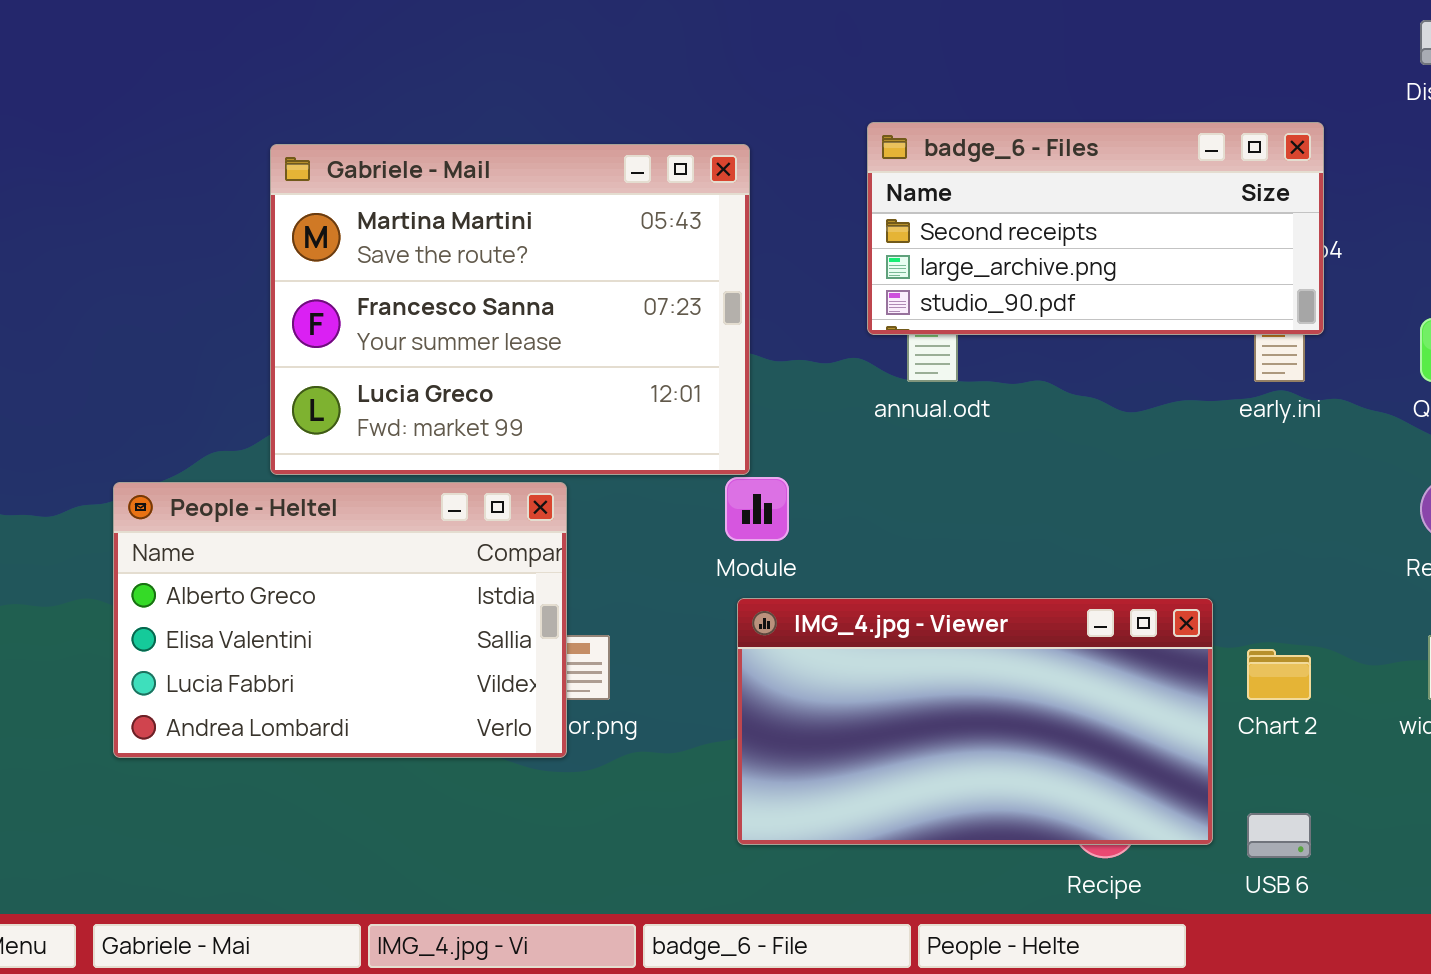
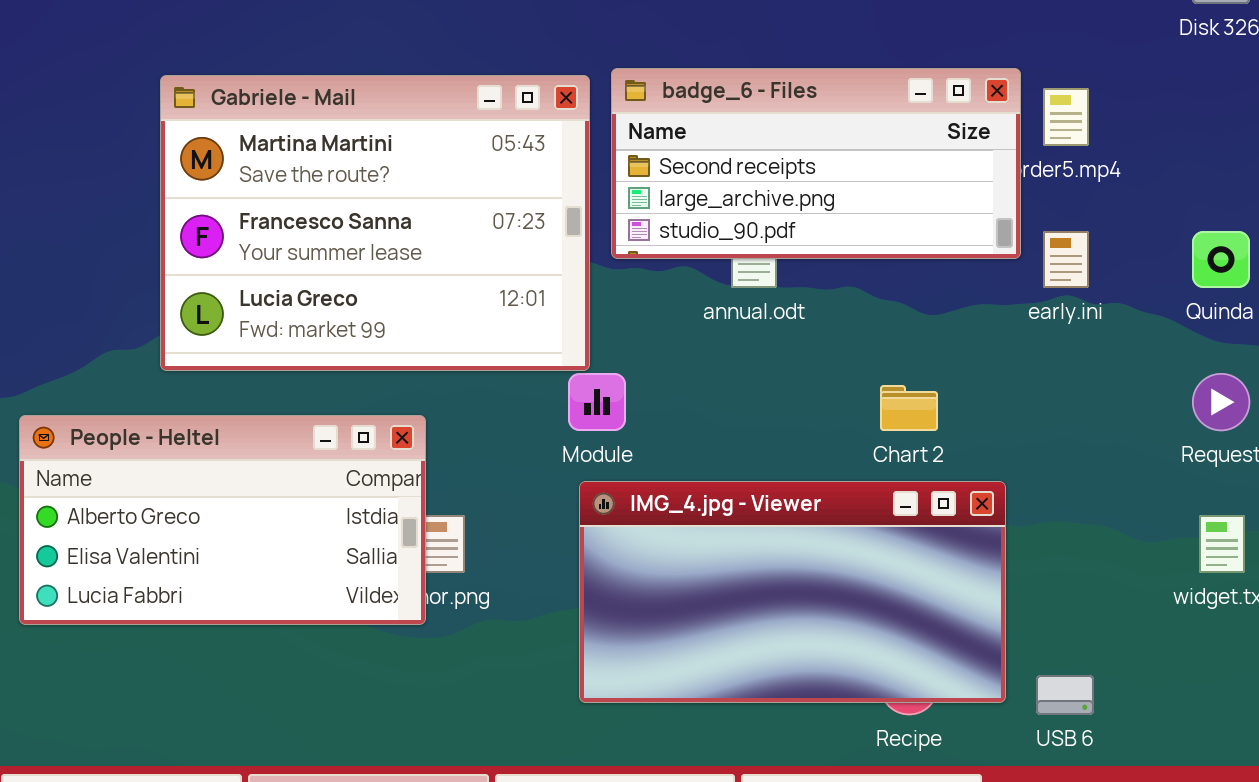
badge_6 - Files: [867,122,1324,335] -> [611,68,1021,259], moved
People - Heltel: [113,482,567,758] -> [19,415,426,625], resized
Chart 2: [1247,649,1311,700] -> [880,385,938,431], moved

